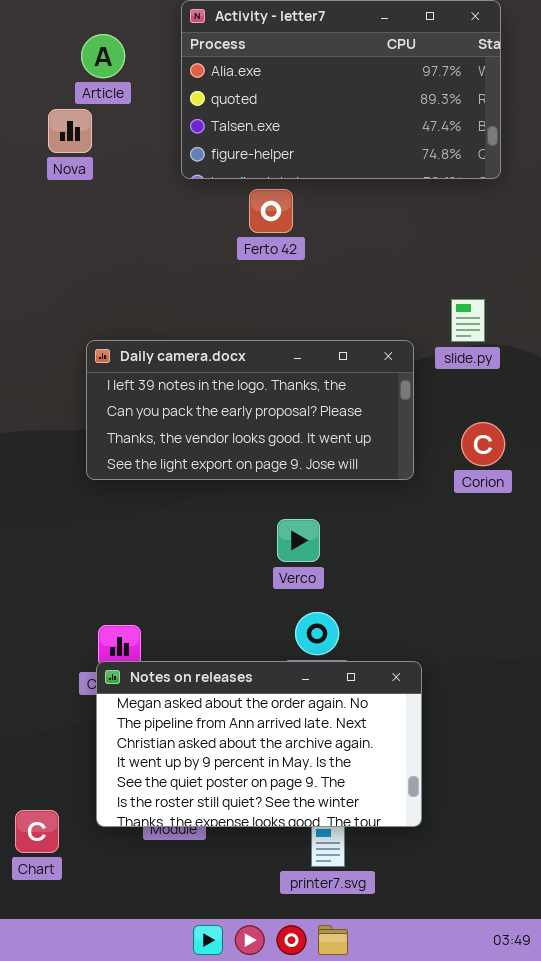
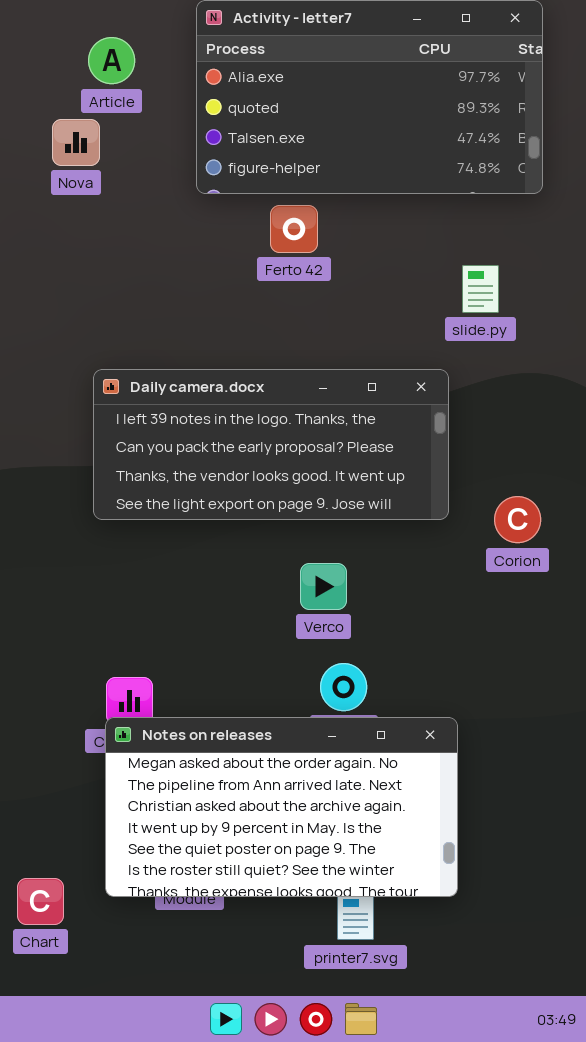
slide.py: [451,299,485,342] -> [462,265,499,313], moved
Corion: [461,422,505,466] -> [494,496,541,543], moved

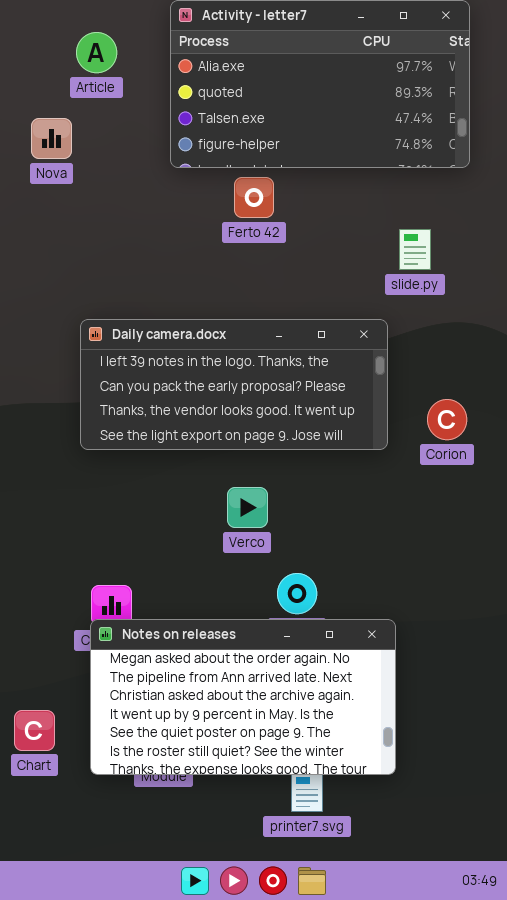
Nova: [52,119,100,166] -> [31,118,72,159], moved
Corion: [494,496,541,543] -> [427,399,467,440], moved
Verco: [300,563,347,610] -> [227,487,268,528], moved
Chart: [17,878,64,925] -> [14,710,55,751], moved

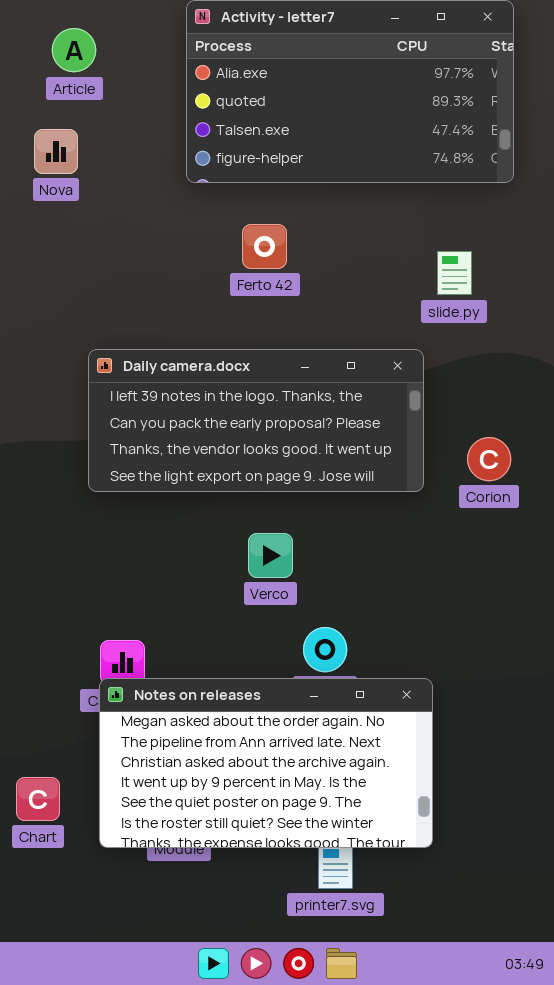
Article: [76,32,117,73] -> [52,28,96,72], moved
Ferto 42: [234,177,274,218] -> [242,224,287,269], moved

